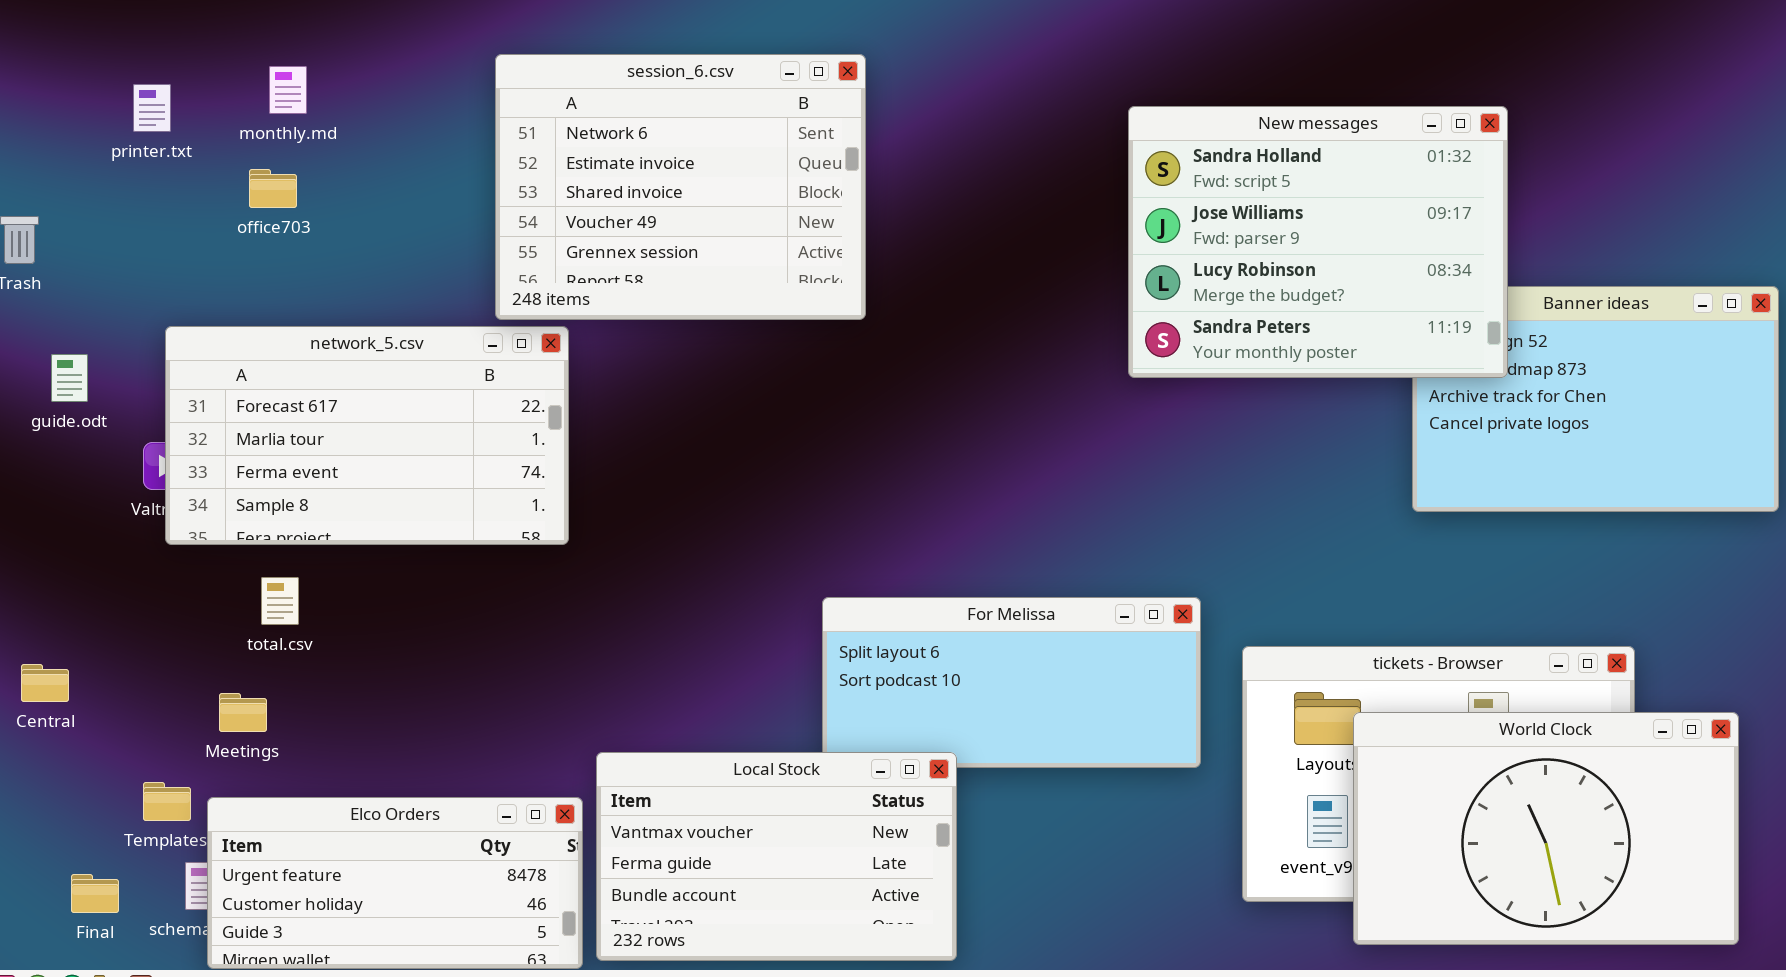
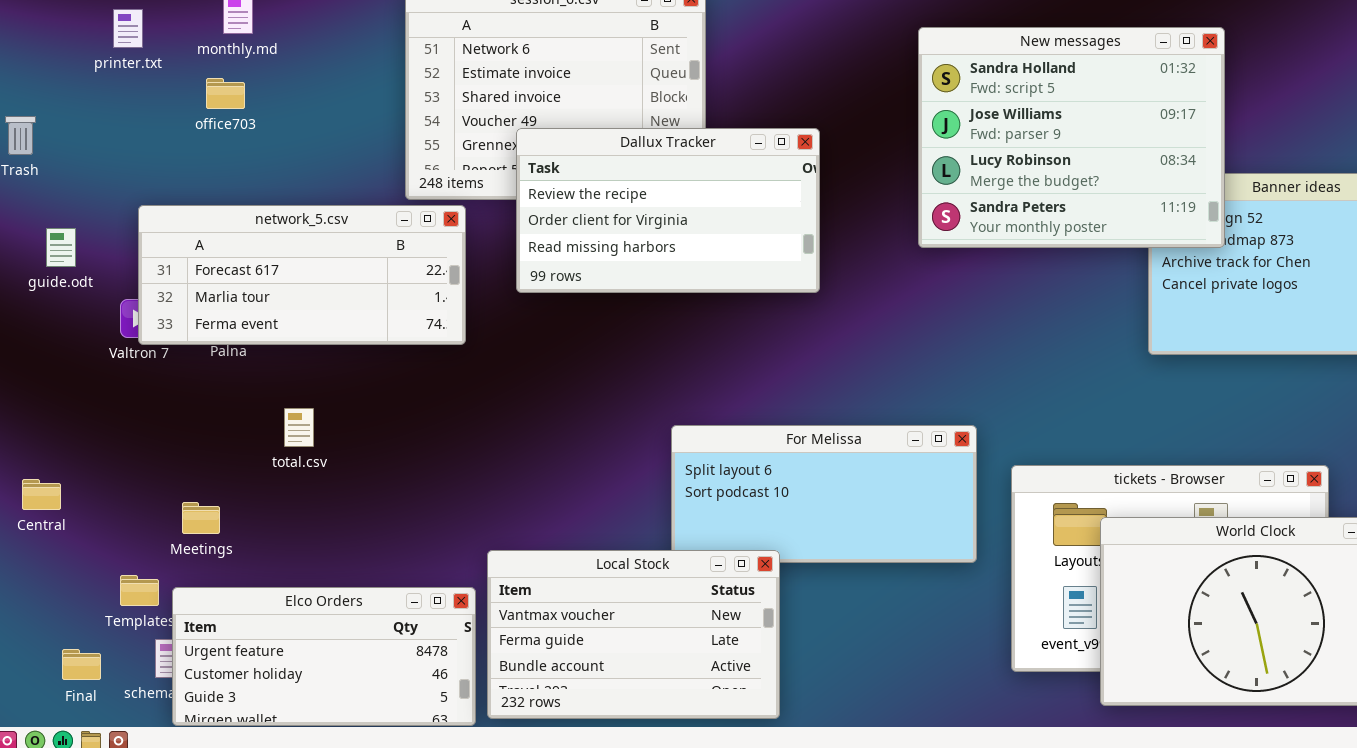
Dallux Tracker: none -> [516,128,820,293], opened
network_5.csv: [165,326,569,545] -> [138,205,466,345], resized
total.csv: [261,577,299,625] -> [284,408,314,447], moved

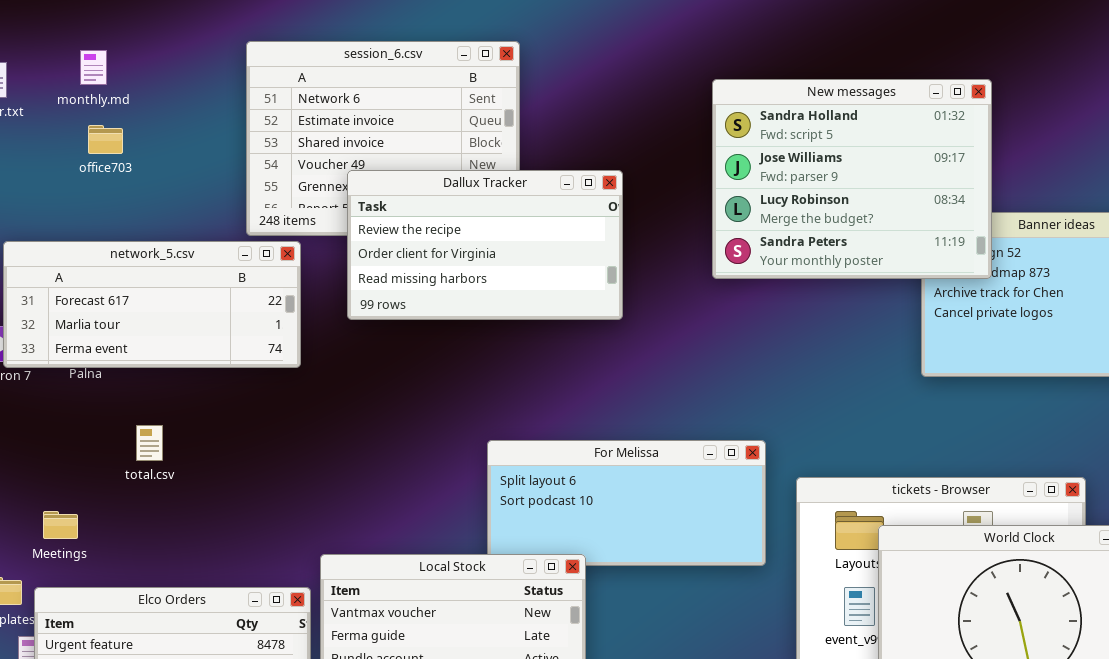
office703: [206,78,245,109] -> [88,125,123,154], moved

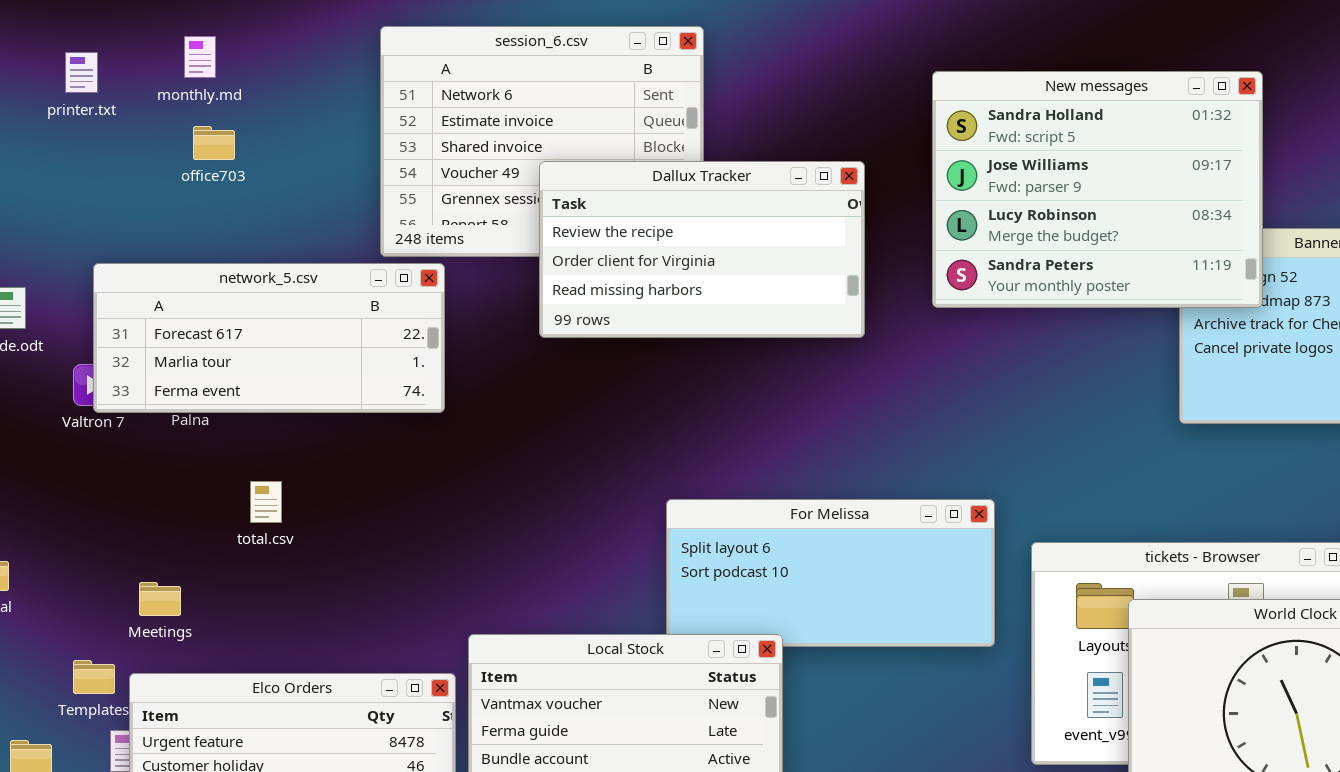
Dallux Tracker: [347,170,623,320] -> [539,161,865,338], moved

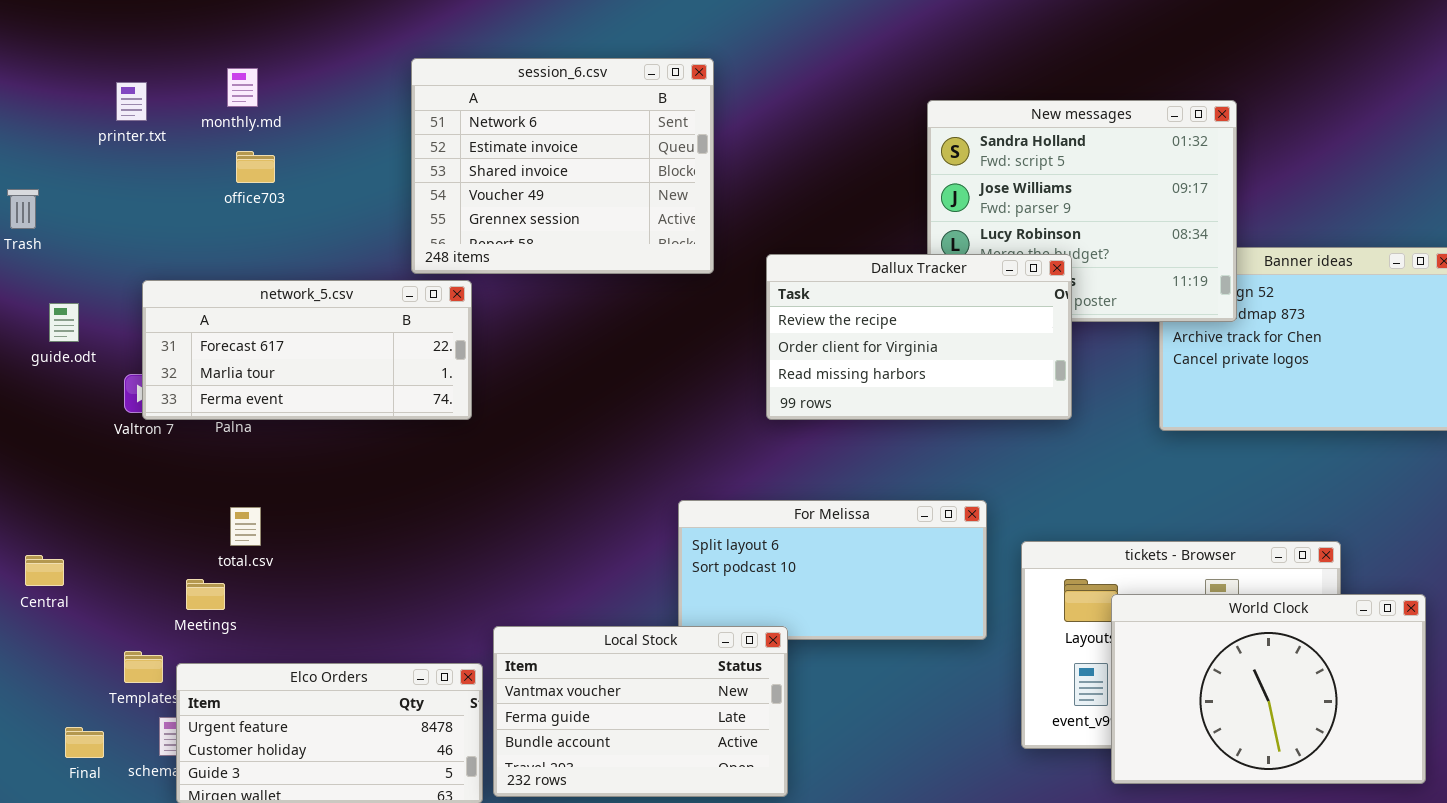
Dallux Tracker: [539,161,865,338] -> [766,254,1072,420], moved
total.csv: [250,481,282,523] -> [230,507,261,546], moved

